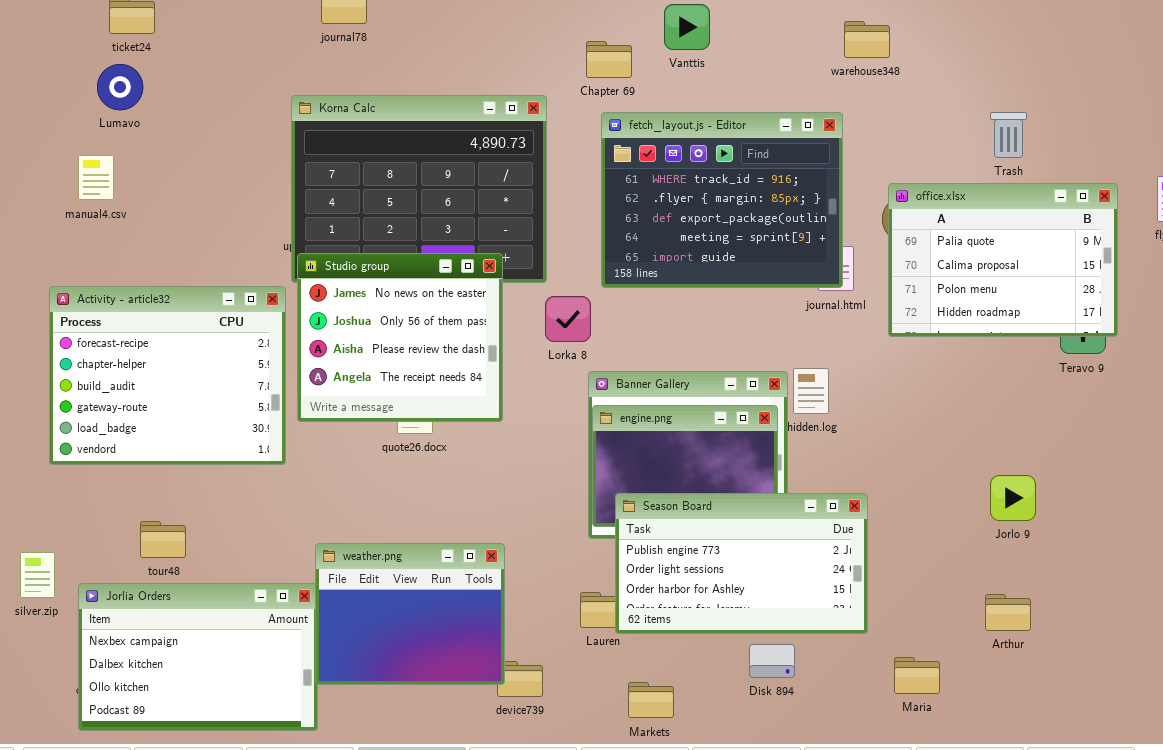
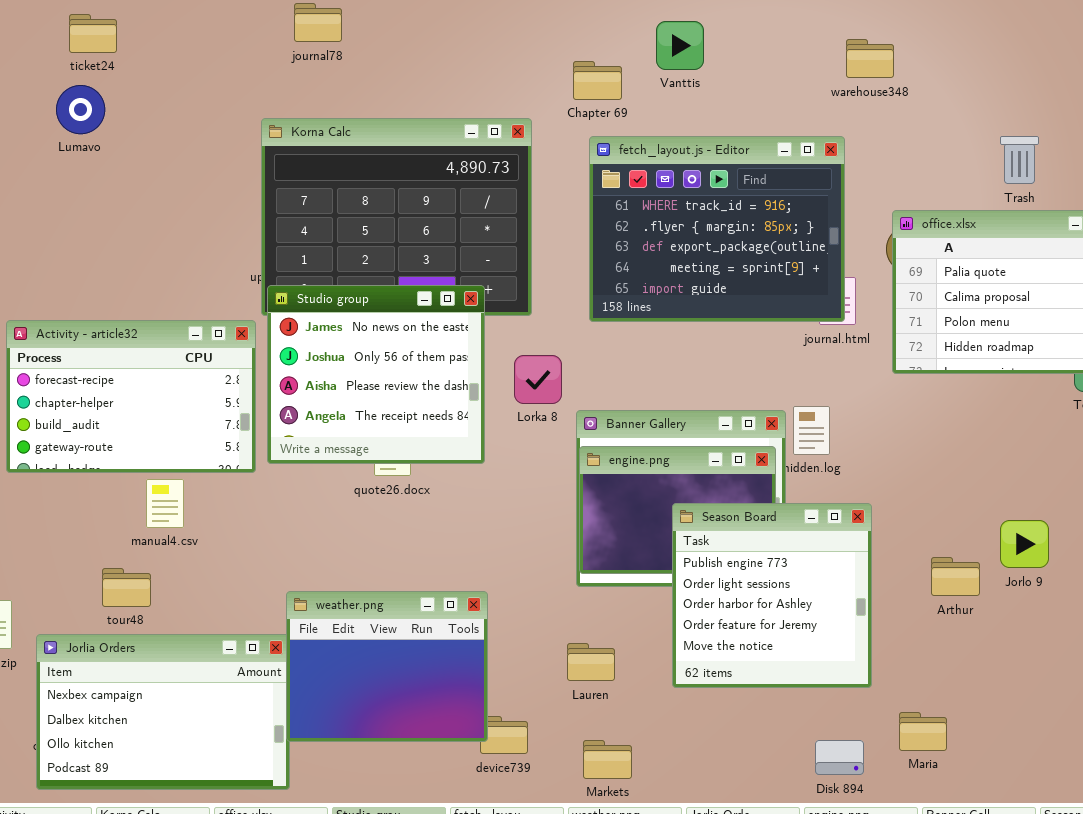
manual4.csv: [78,155,114,200] -> [146,479,184,528], moved
Activity - article32: [49,286,286,465] -> [6,320,256,473], resized
Lorka 8: [545,296,591,342] -> [514,355,562,404], moved
Season Board: [615,493,868,634] -> [672,503,872,688], resized
Arthur: [985,594,1031,631] -> [931,557,980,596], moved
Disk 894: [749,644,795,678] -> [815,740,864,775], moved
Markets: [628,682,674,718] -> [583,740,632,779], moved

